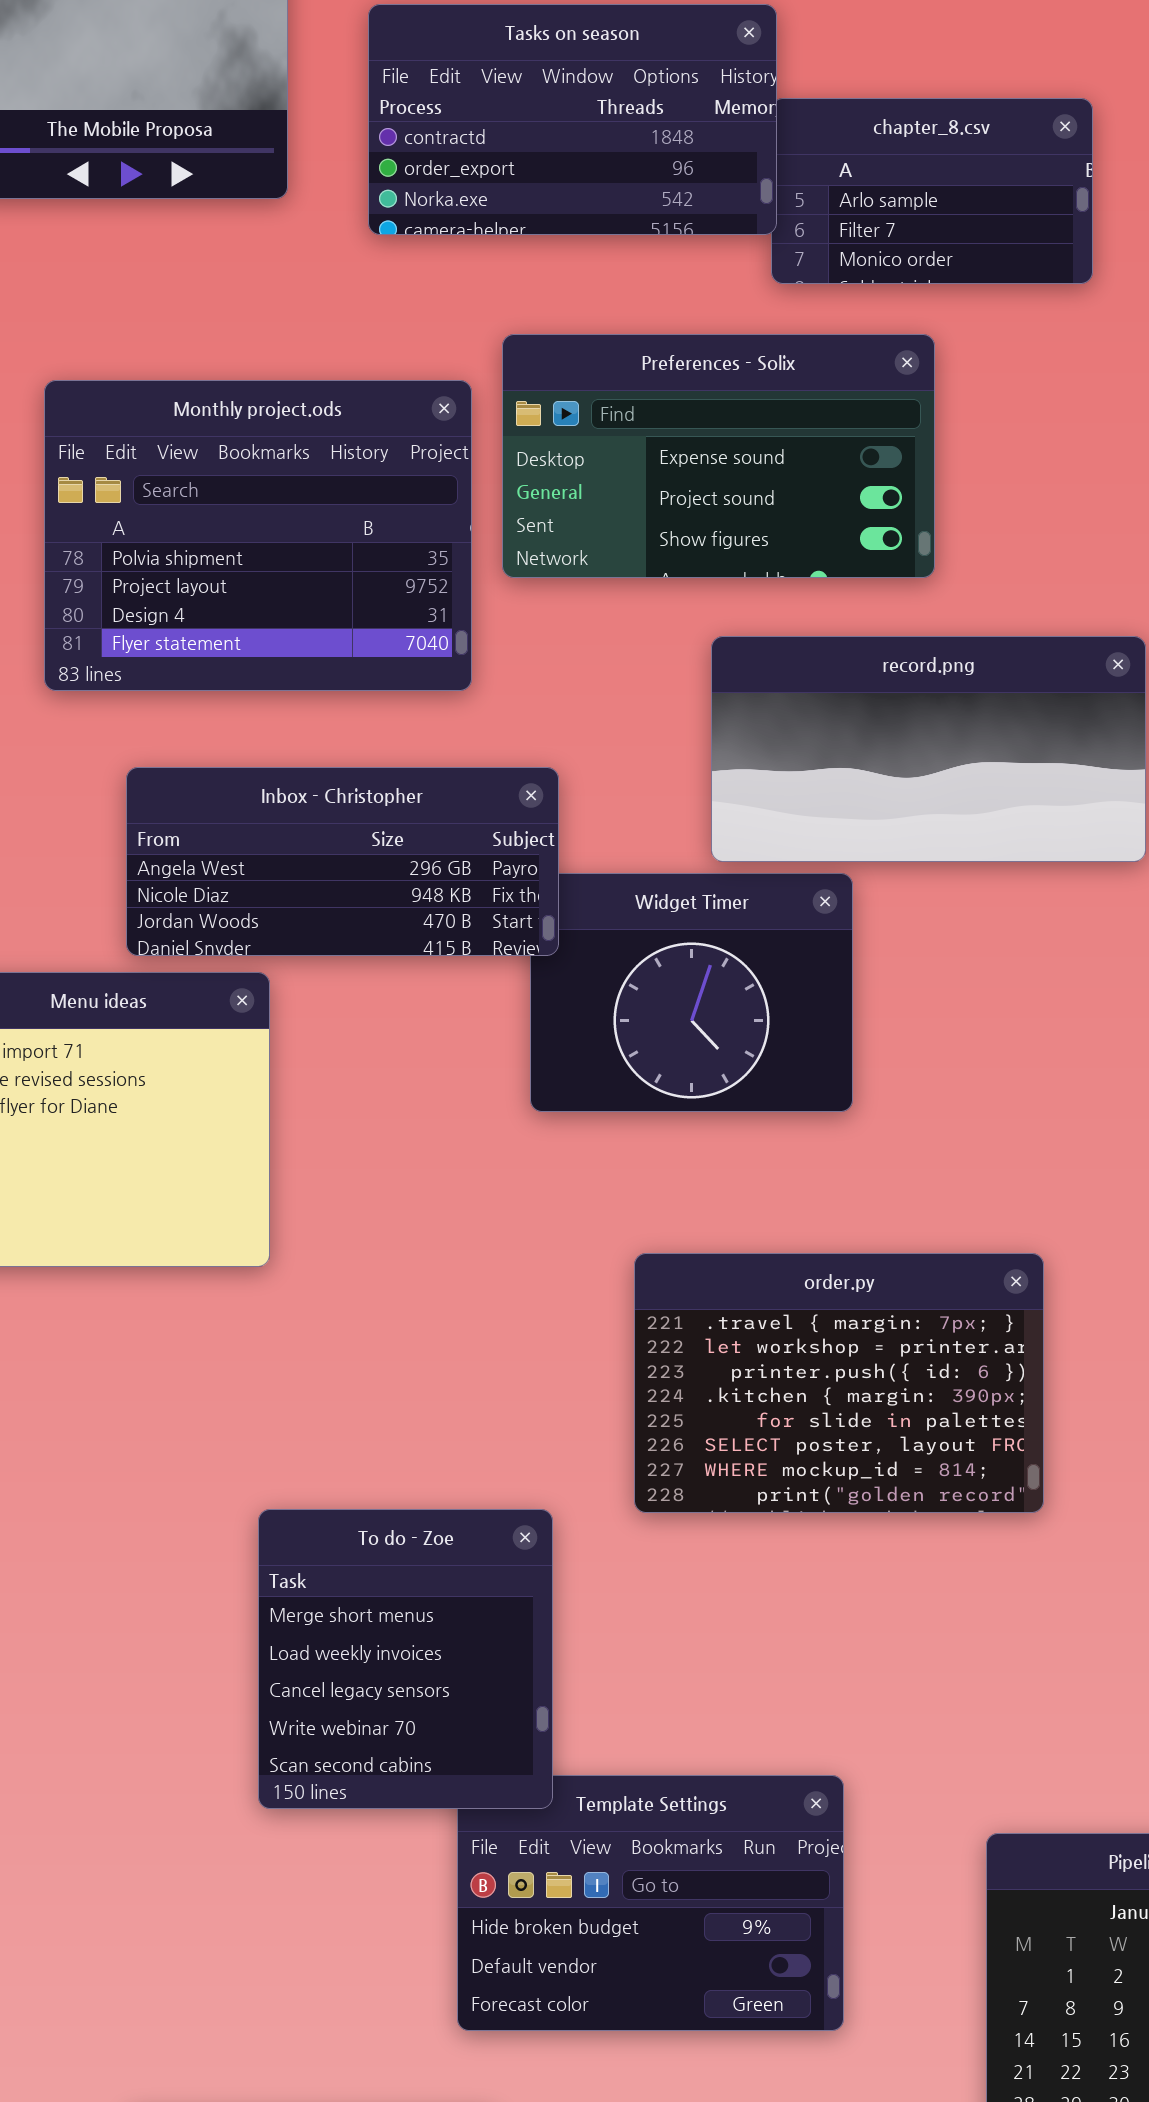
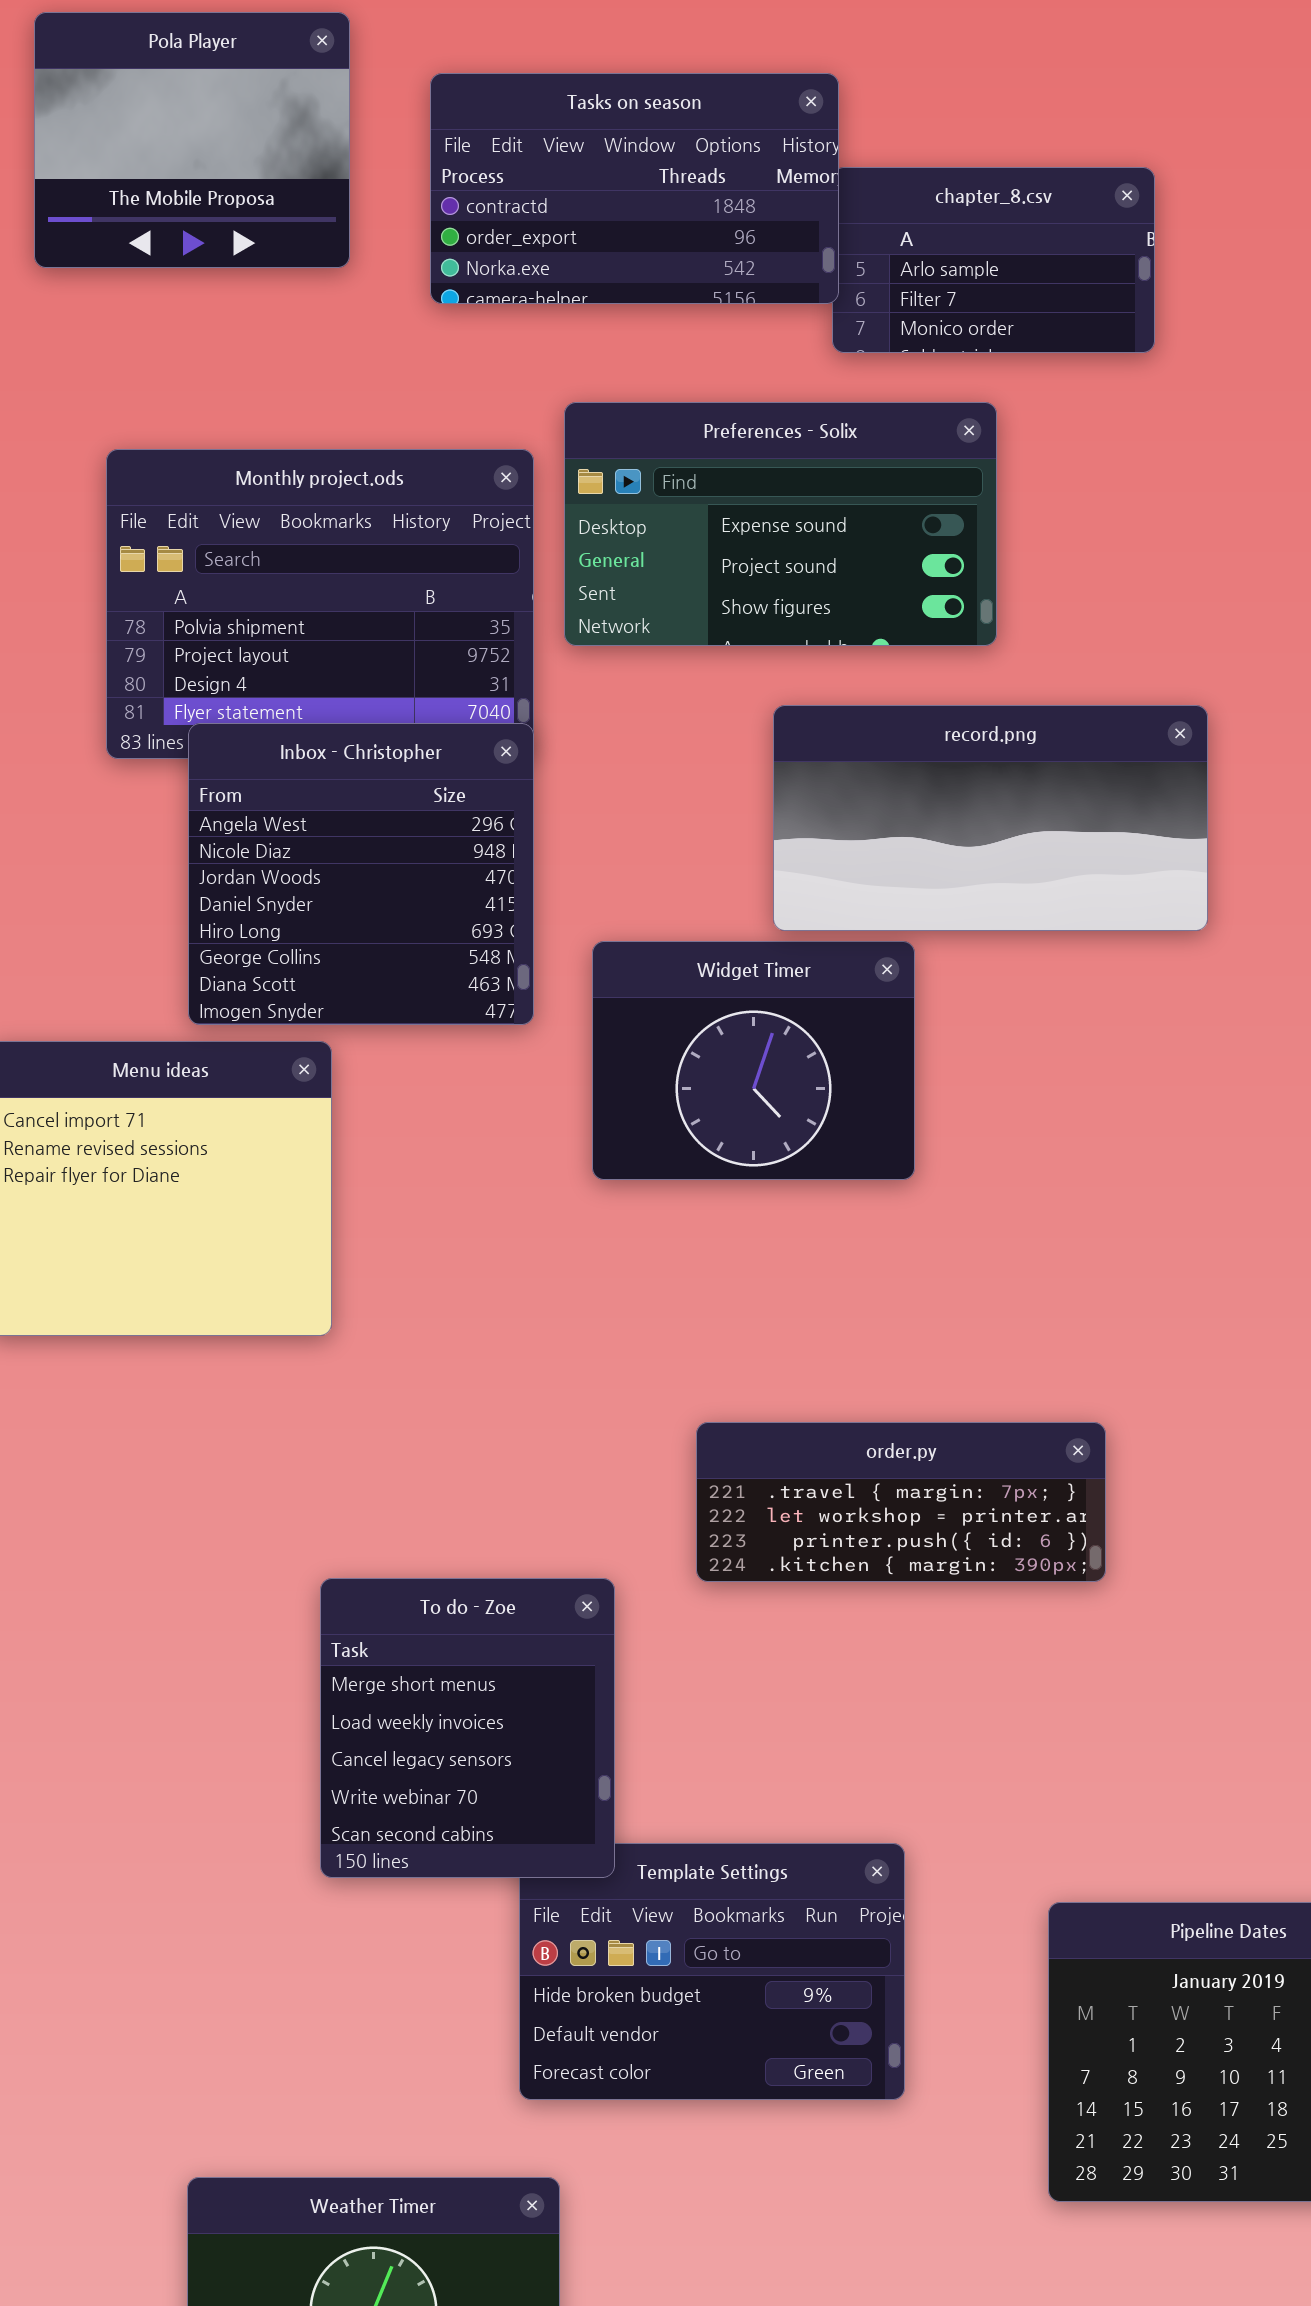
Inbox - Christopher: [126,767,559,956] -> [188,723,534,1025], resized
order.py: [634,1253,1044,1513] -> [696,1422,1106,1582], resized

